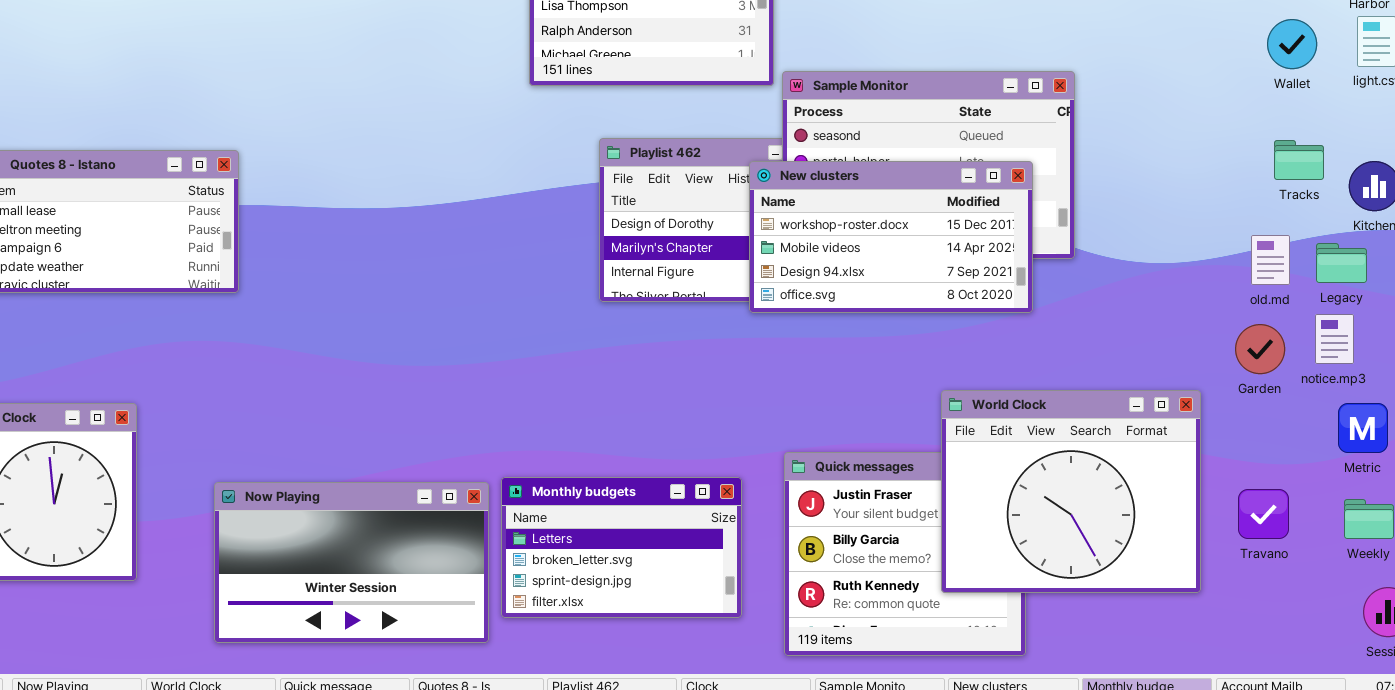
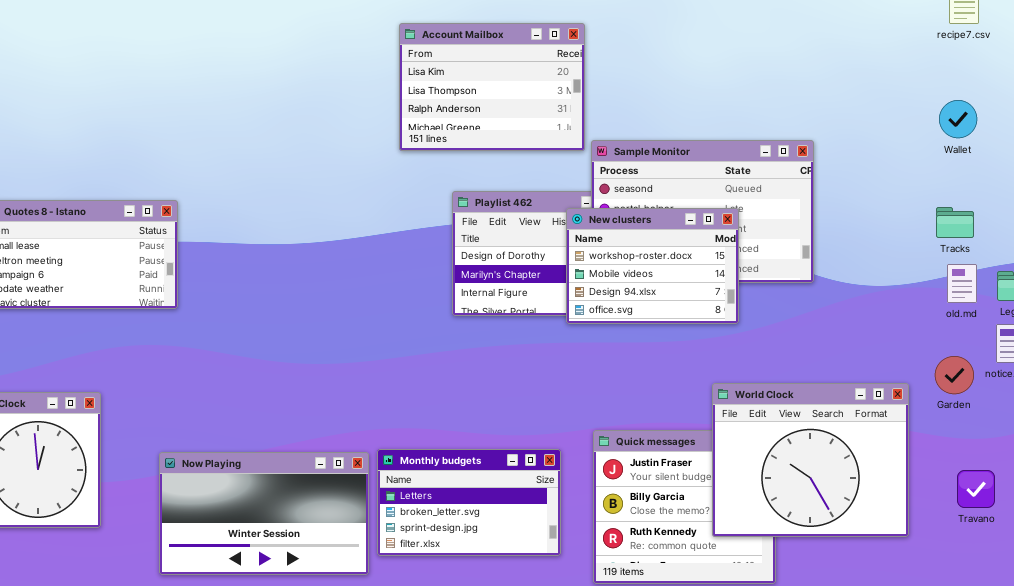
Wallet: [1267,19,1317,69] -> [939,100,977,138], moved
Tracks: [1274,140,1324,180] -> [936,207,974,238], moved
New clusters: [749,161,1033,313] -> [566,208,739,324], resized
Garden: [1235,324,1285,374] -> [935,356,974,394], moved
Travano: [1238,489,1289,539] -> [957,470,995,508], moved

